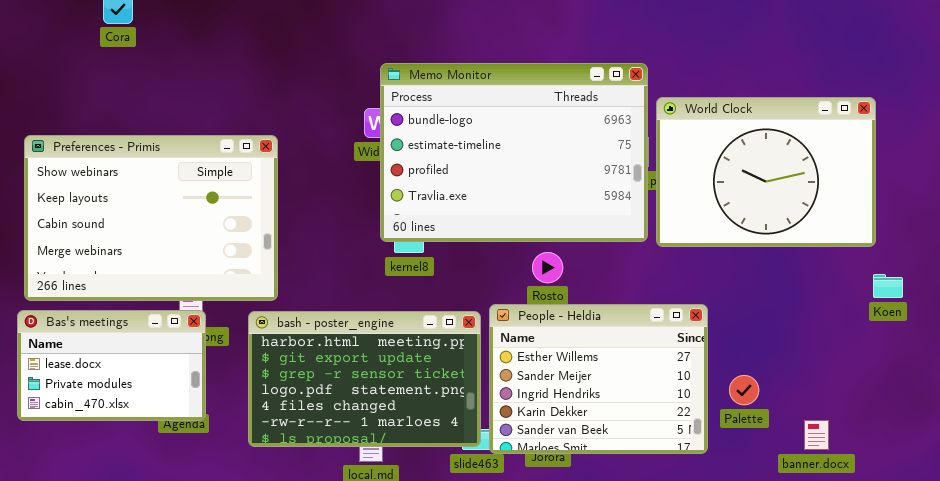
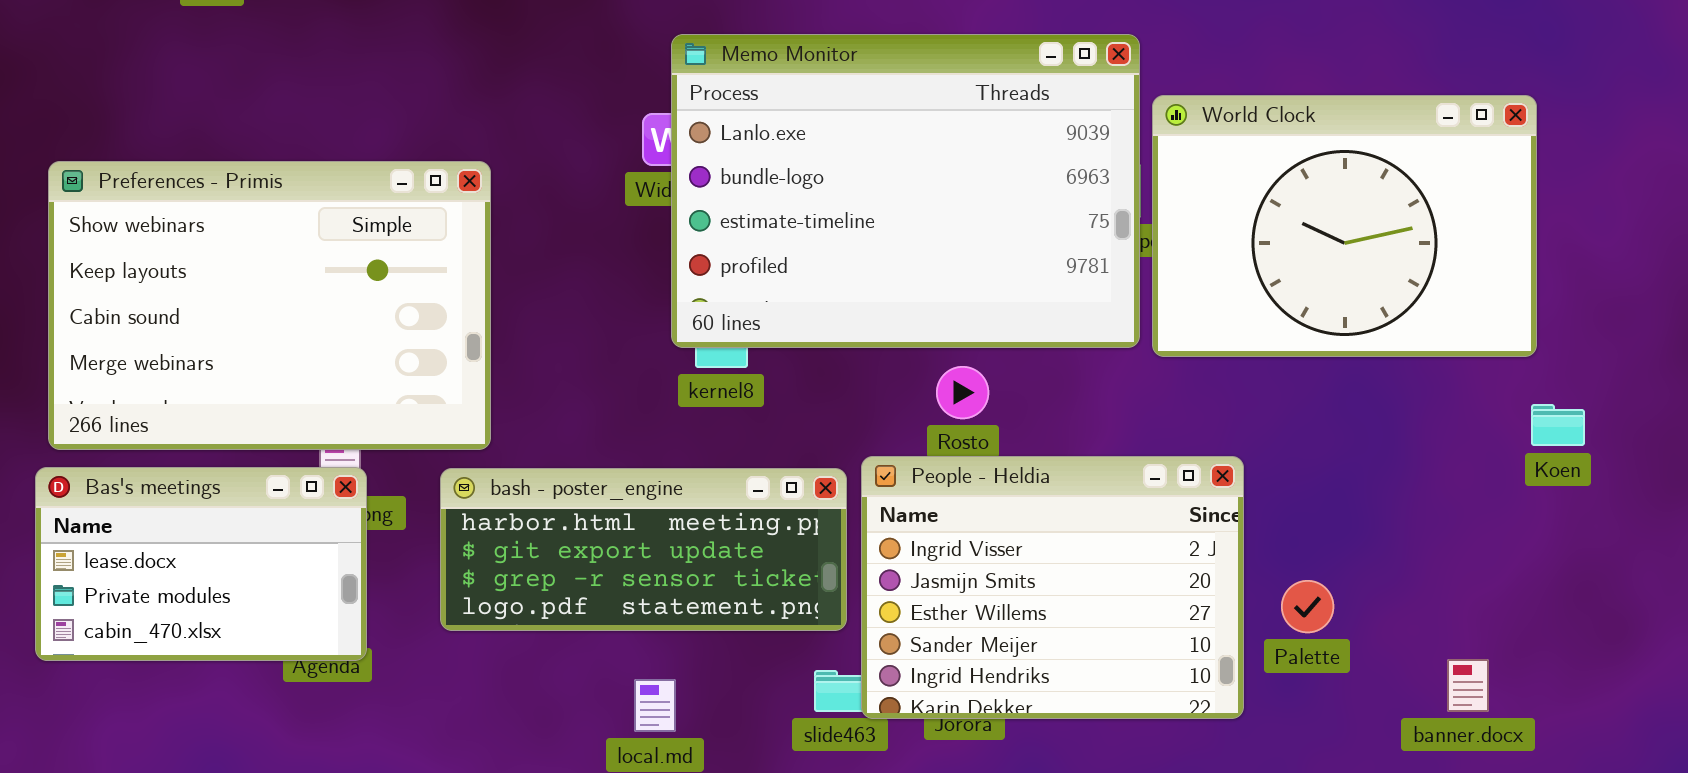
Memo Monitor: [380,63,648,242] -> [671,34,1140,348], scrolled up 1 row
People - Heldia: [489,304,708,454] -> [861,456,1244,719], scrolled up 2 rows
bash - poster_engine: [248,311,481,447] -> [440,468,847,631], resized
banner.docx: [804,420,829,450] -> [1447,659,1489,712], moved

